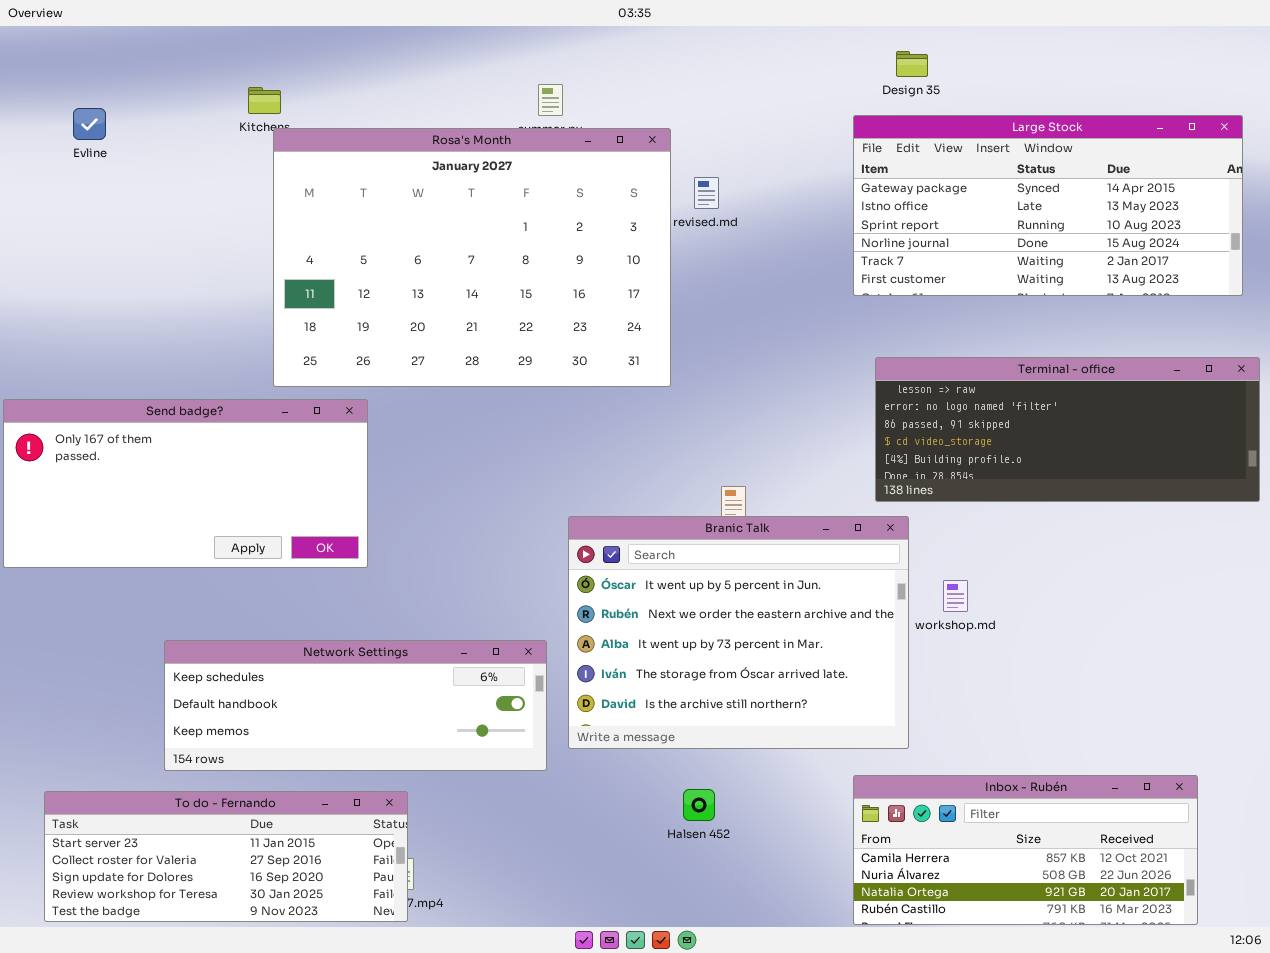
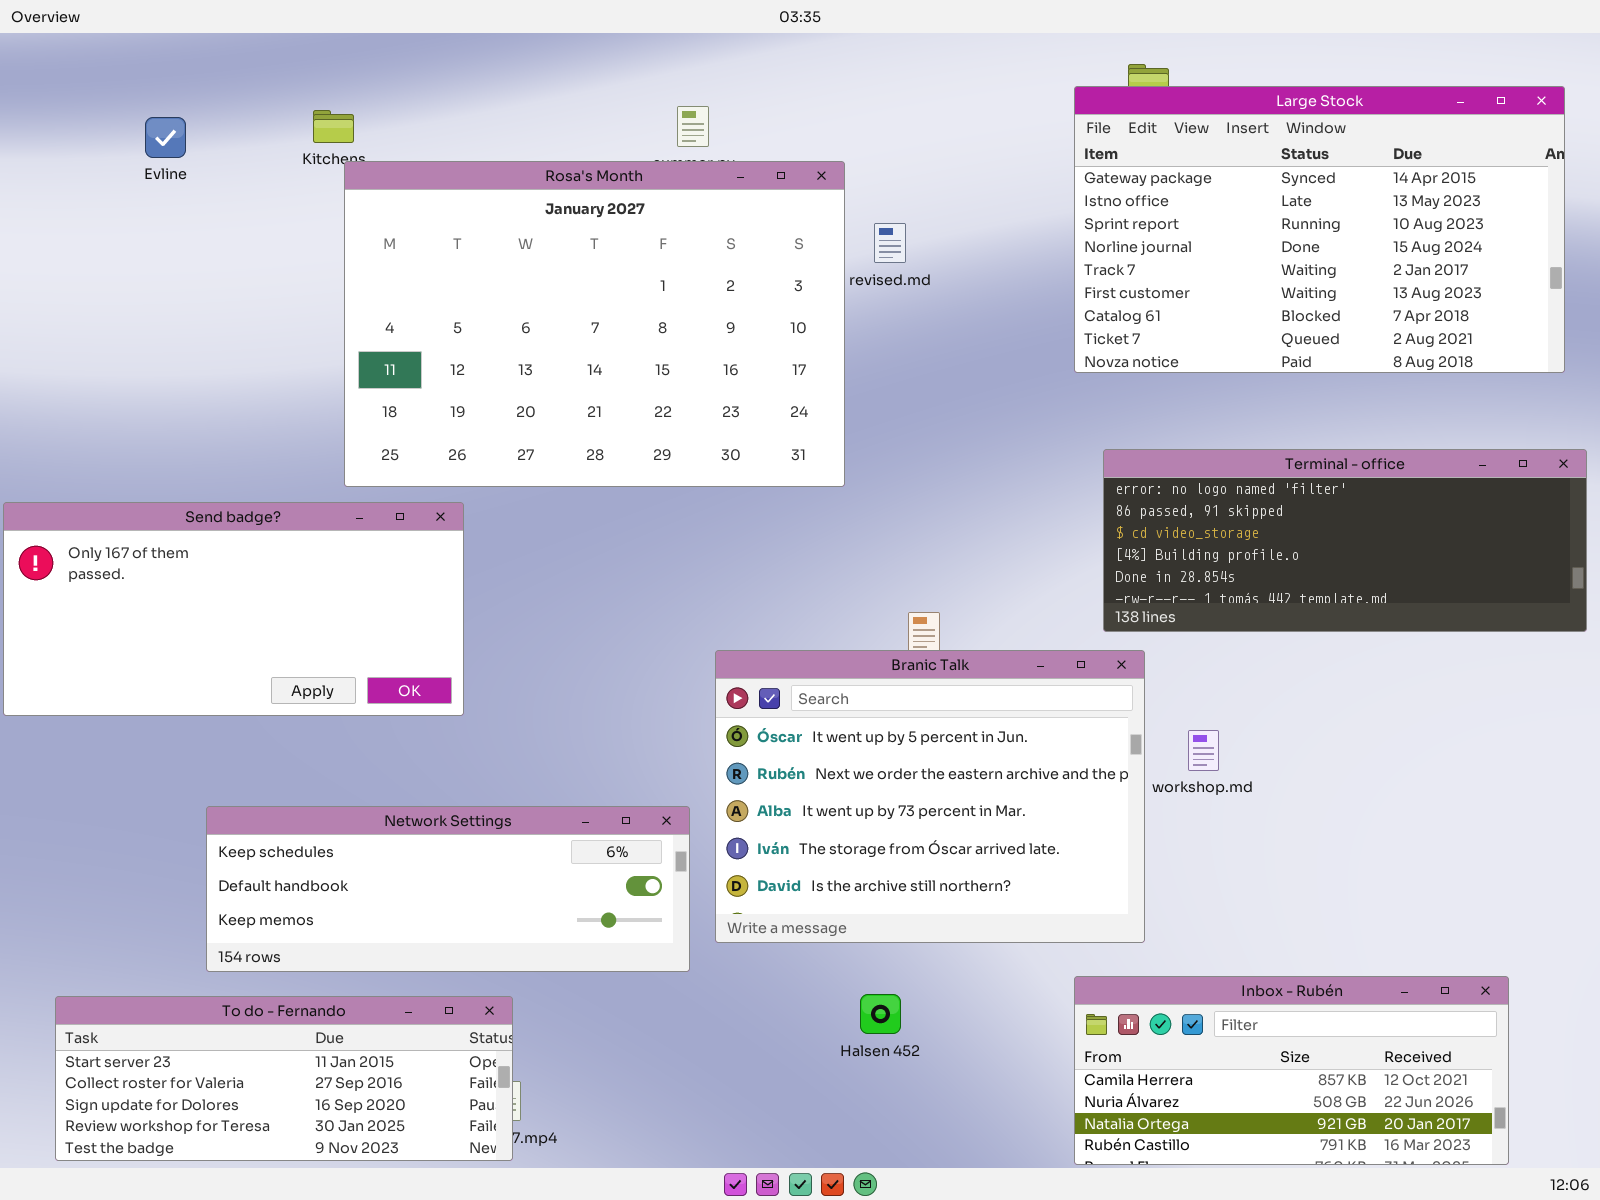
Evline: [73,108,106,140] -> [145,117,186,158], moved
Large Stock: [853,115,1243,296] -> [1074,86,1565,373], resized
Terminal - office: [875,357,1260,502] -> [1103,449,1587,632], scrolled down 1 row

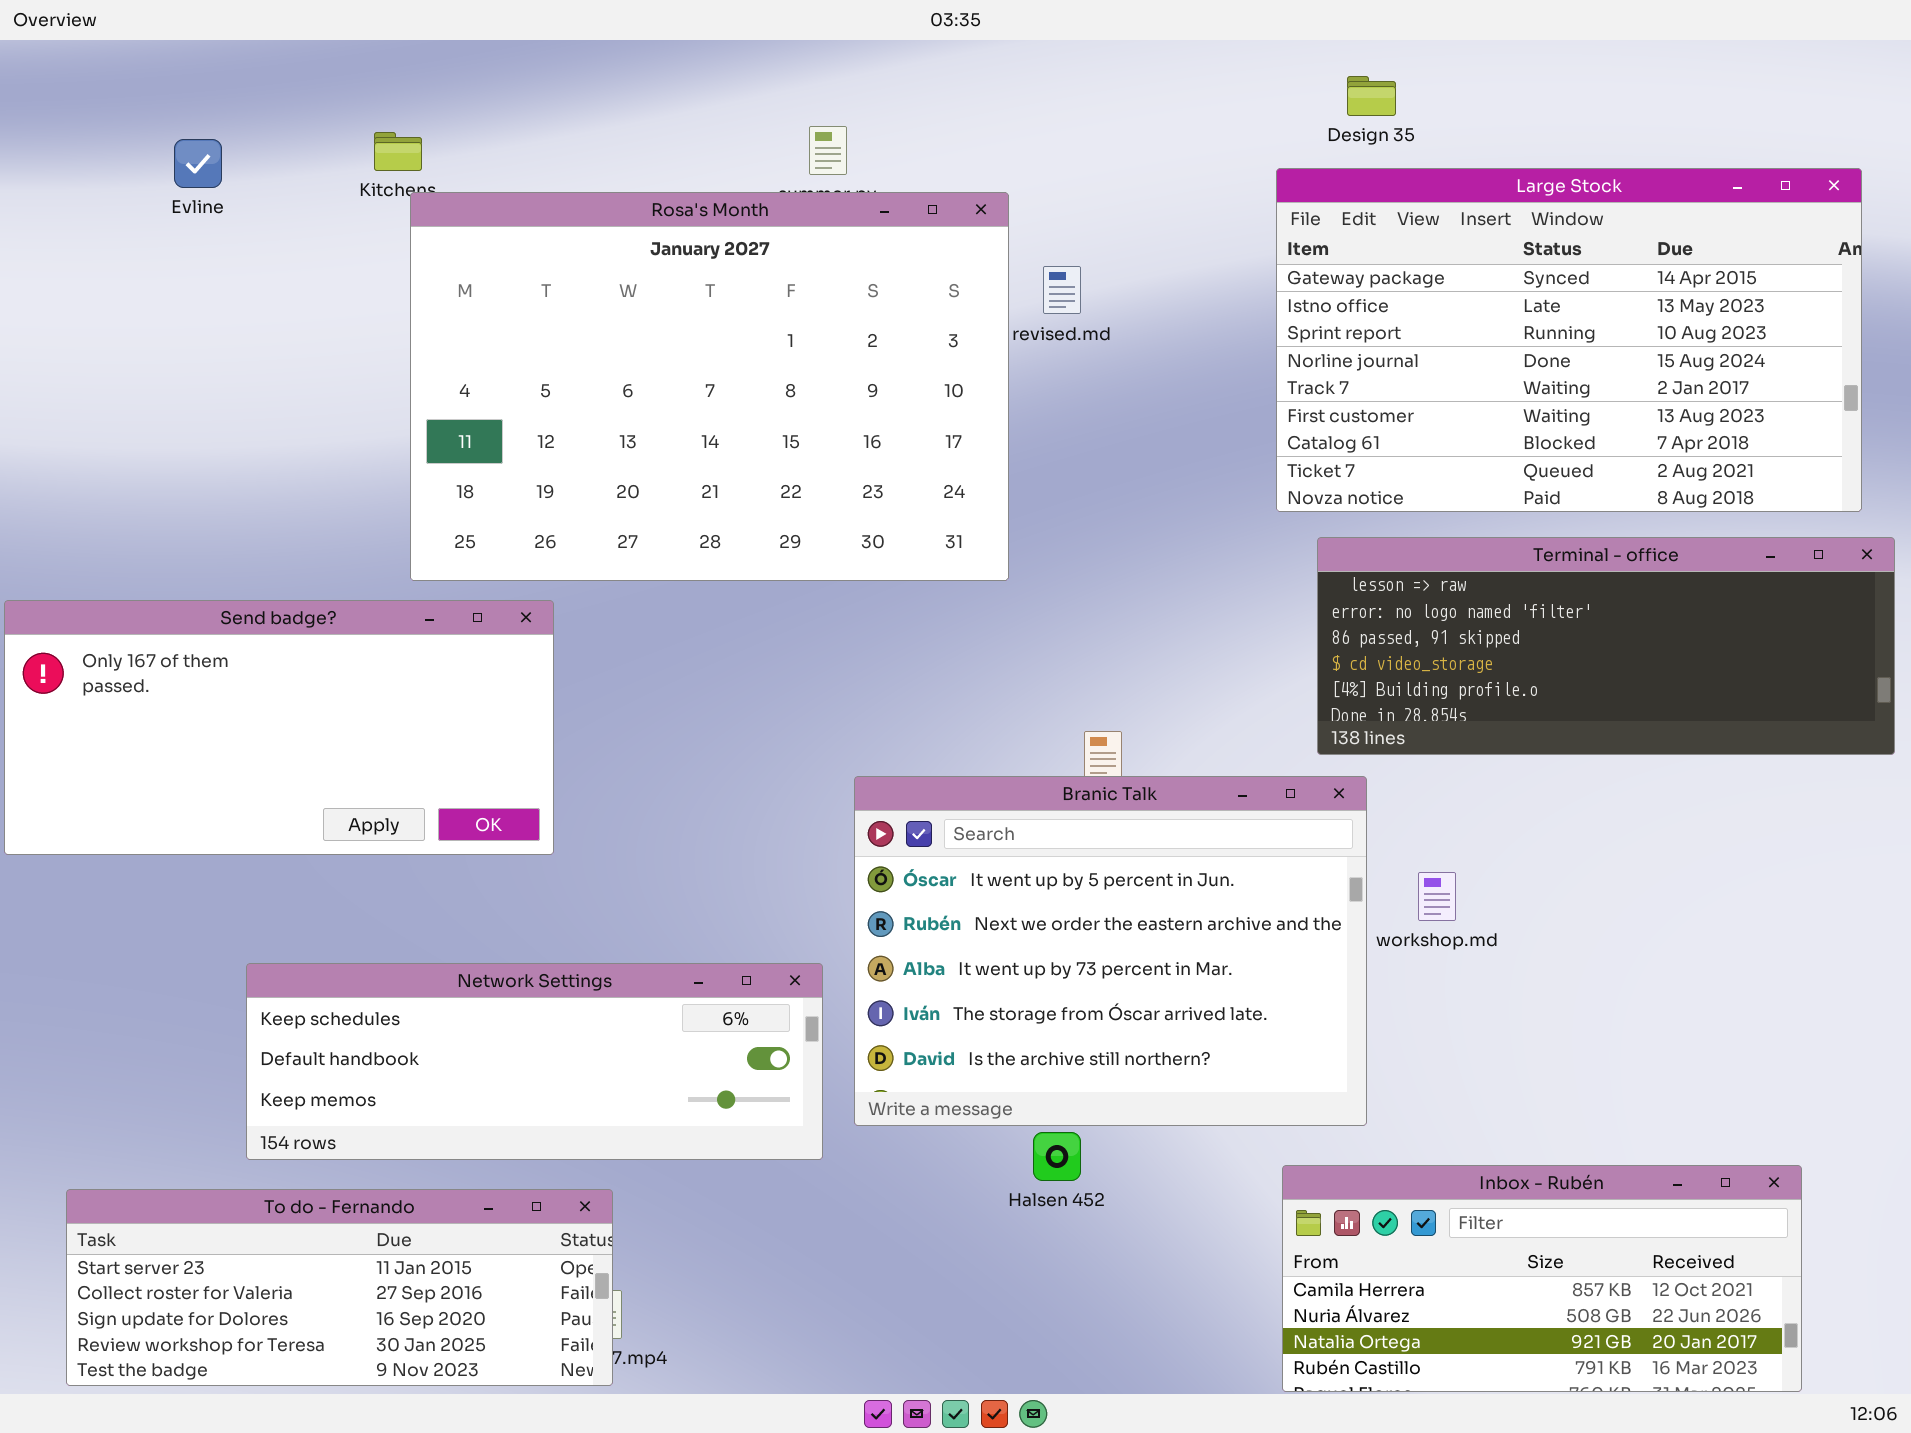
Large Stock: [1074,86,1565,373] -> [1276,168,1862,512], moved
Terminal - office: [1103,449,1587,632] -> [1317,537,1895,755], scrolled up 1 row
Halsen 452: [860,994,901,1034] -> [1033,1132,1081,1181], moved

